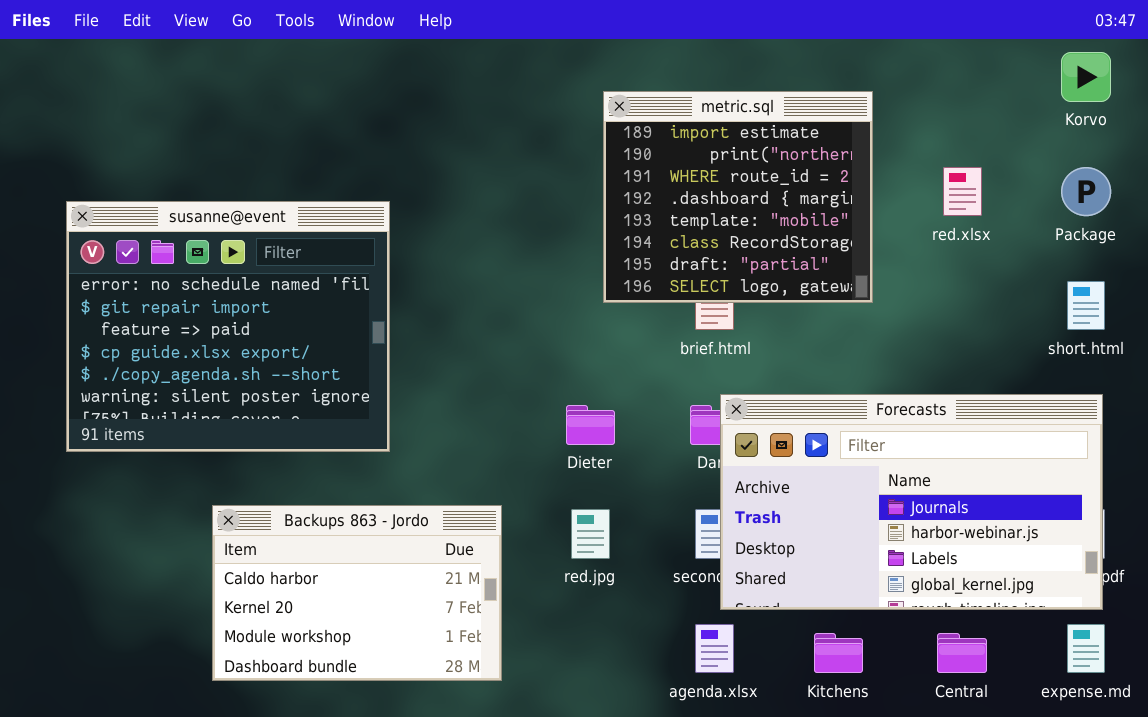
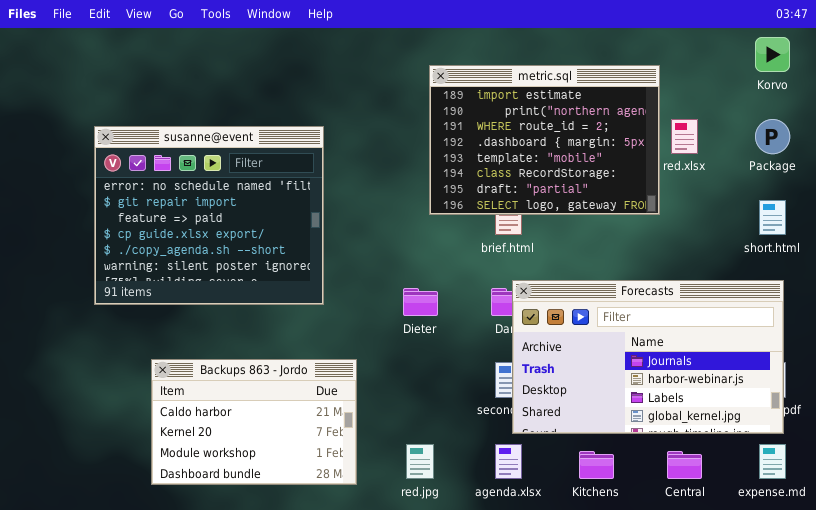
metric.sql: [603,91,873,303] -> [429,65,660,215], resized
susanne@event: [66,201,390,452] -> [94,126,324,305], moved
red.jpg: [571,509,610,559] -> [406,444,434,479], moved

